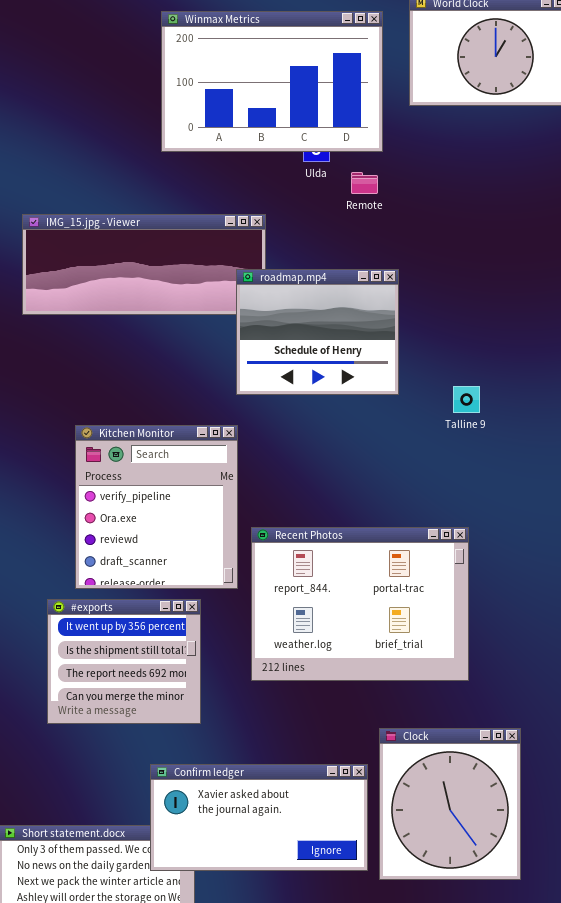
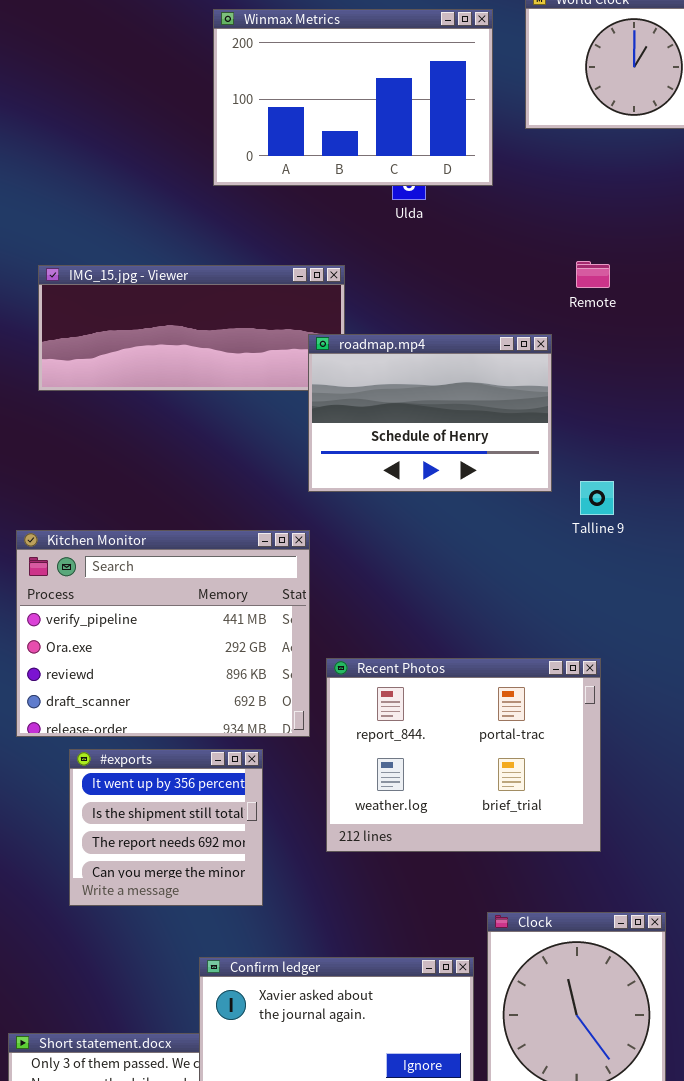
Remote: [351,172,378,194] -> [576,261,610,288], moved
roadmap.mp4: [236,269,399,395] -> [308,334,552,492], resized
Kitchen Monitor: [75,425,238,589] -> [16,530,310,737], resized

